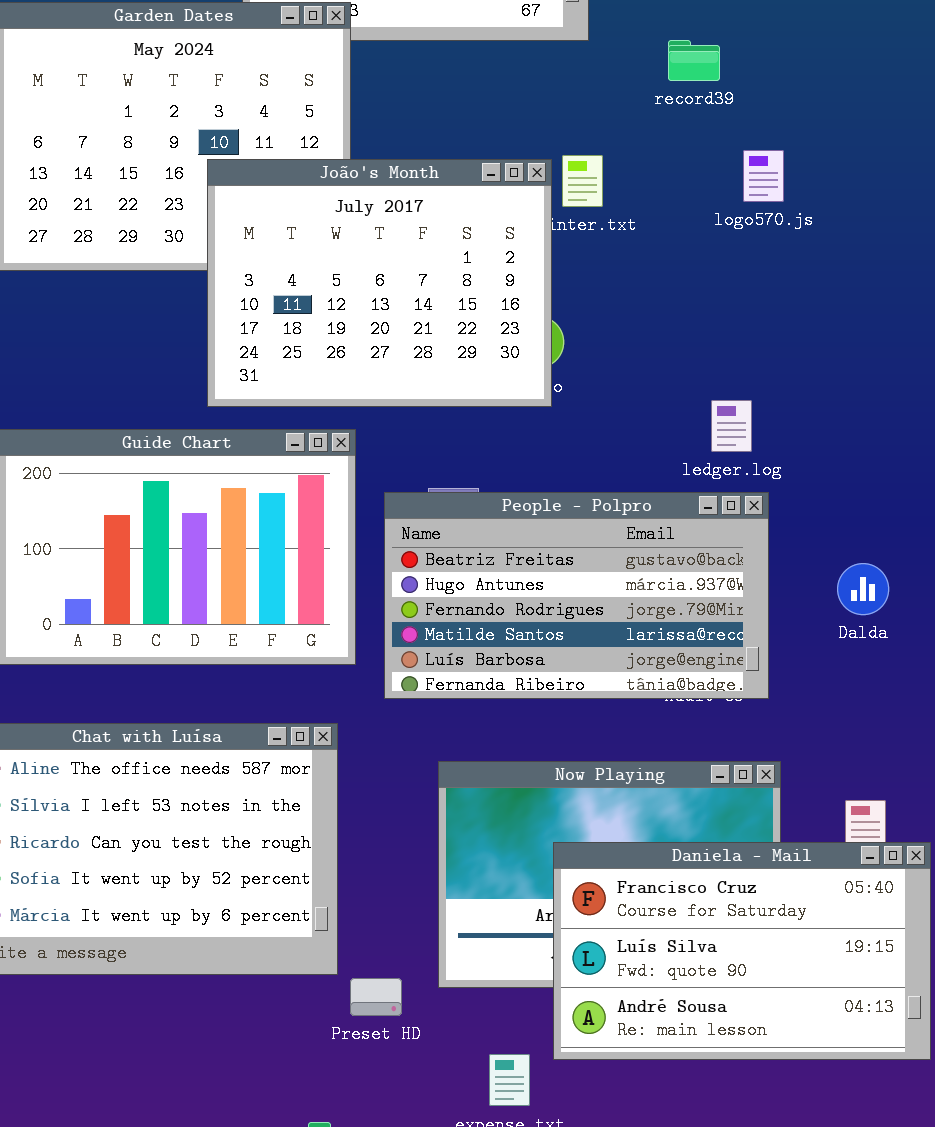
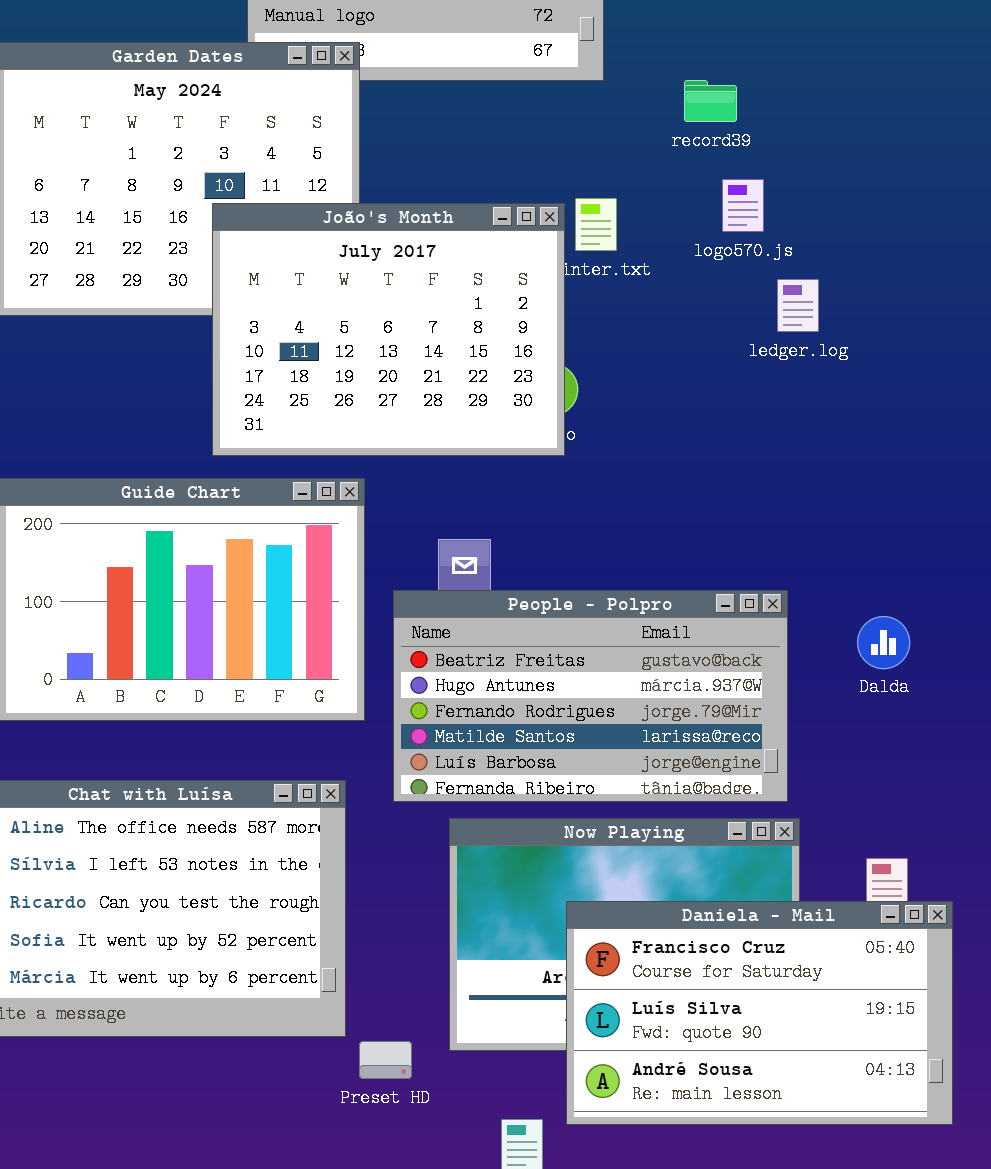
logo570.js: [743,150,784,202] -> [722,179,764,232], moved
ledger.log: [711,400,752,452] -> [777,279,819,332], moved
People - Polpro: [384,492,769,699] -> [393,590,788,802], moved

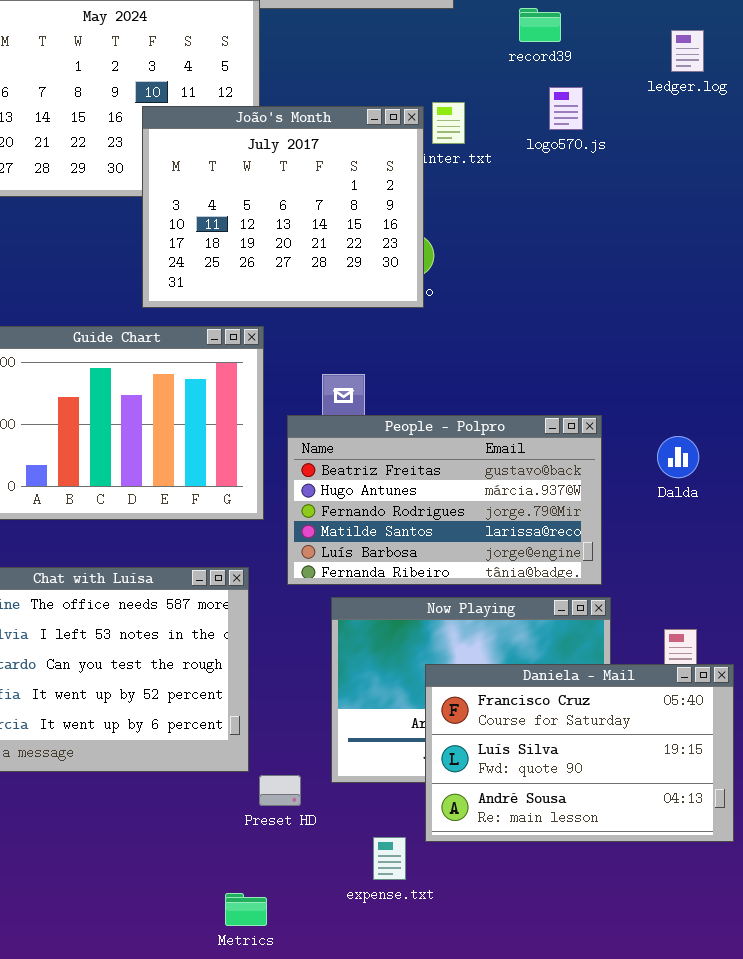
ledger.log: [777,279,819,332] -> [671,30,704,72], moved

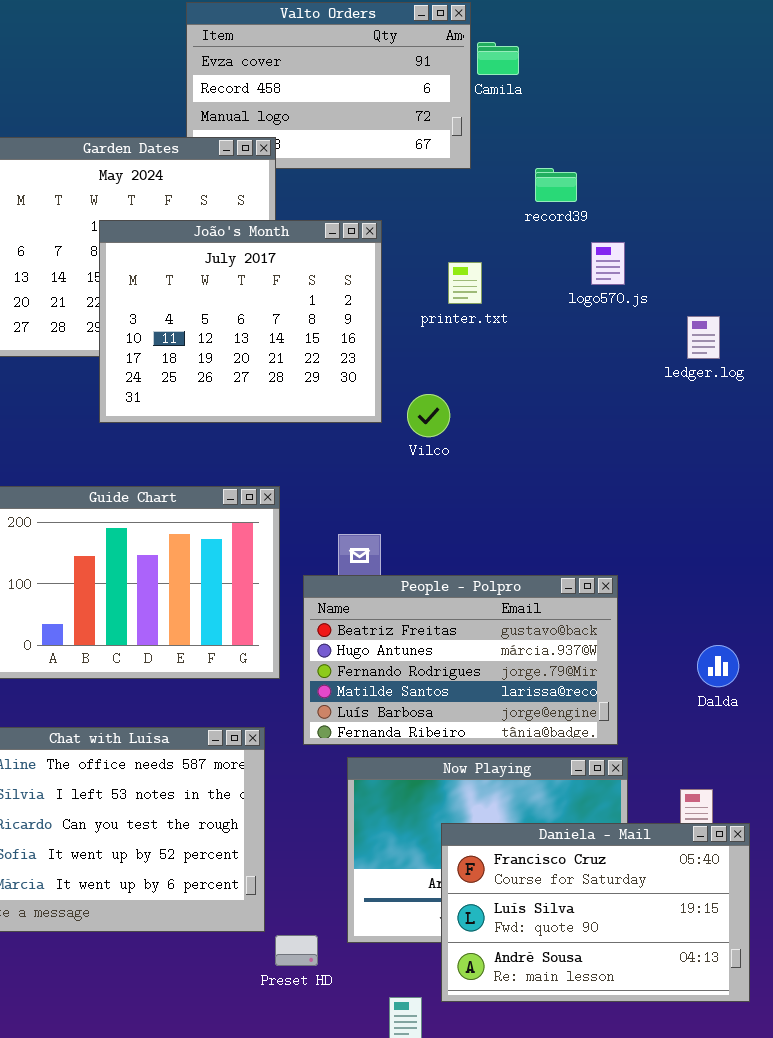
ledger.log: [671,30,704,72] -> [687,316,720,359], moved
logo570.js: [549,87,583,130] -> [591,242,625,285], moved
João's Month: [142,106,424,308] -> [99,220,382,423], moved
Dalda: [657,436,699,478] -> [697,645,739,687], moved

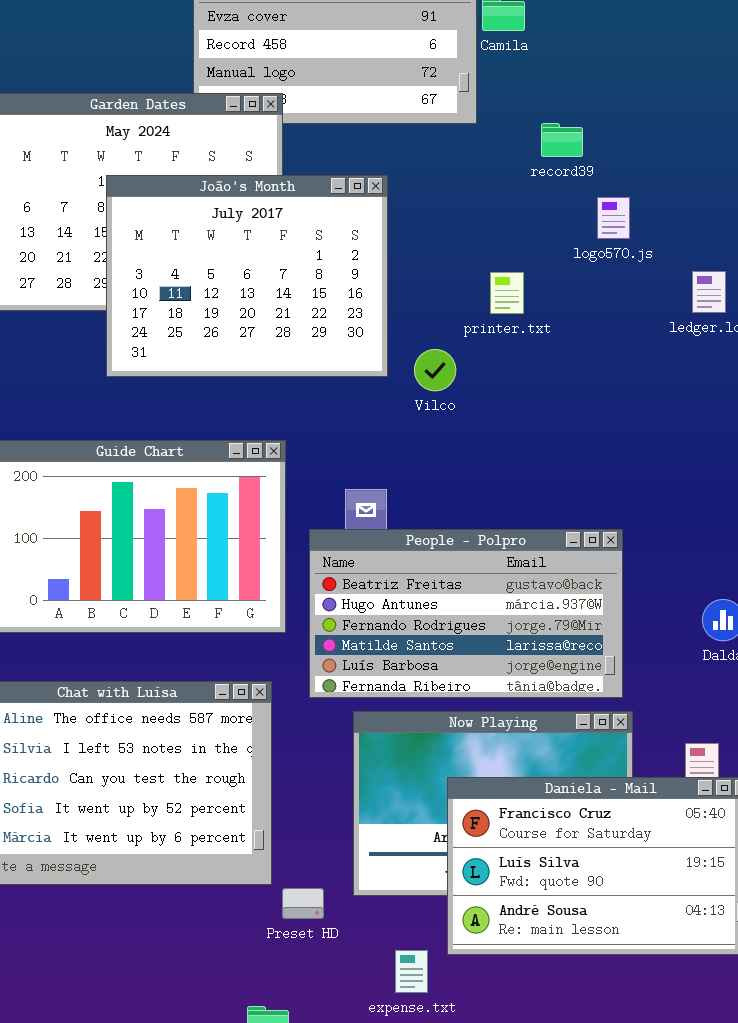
printer.txt: [448,262,482,304] -> [490,272,524,314], moved

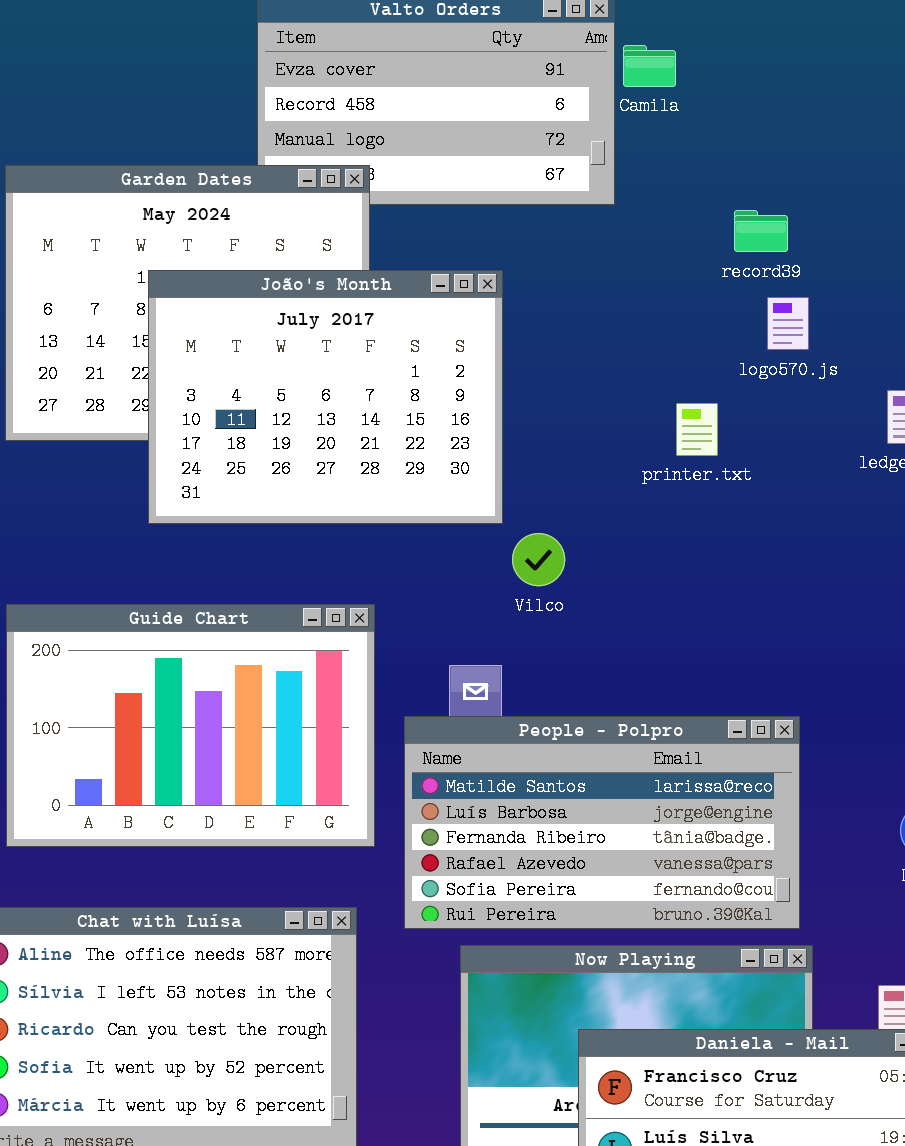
record39: [541,123,583,157] -> [734,210,788,252], moved
printer.txt: [490,272,524,314] -> [676,403,718,456], moved
Vilco: [414,349,456,391] -> [512,533,565,586], moved
People - Polpro: [309,529,623,698] -> [404,716,800,929], scrolled down 3 rows

